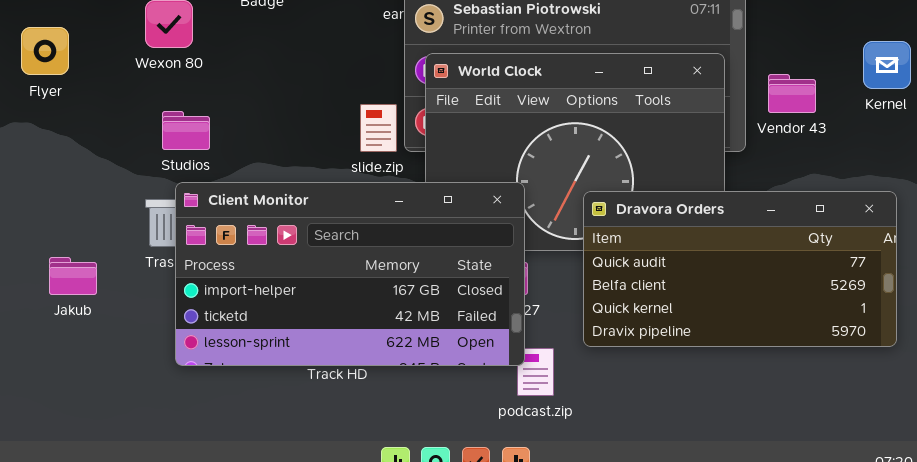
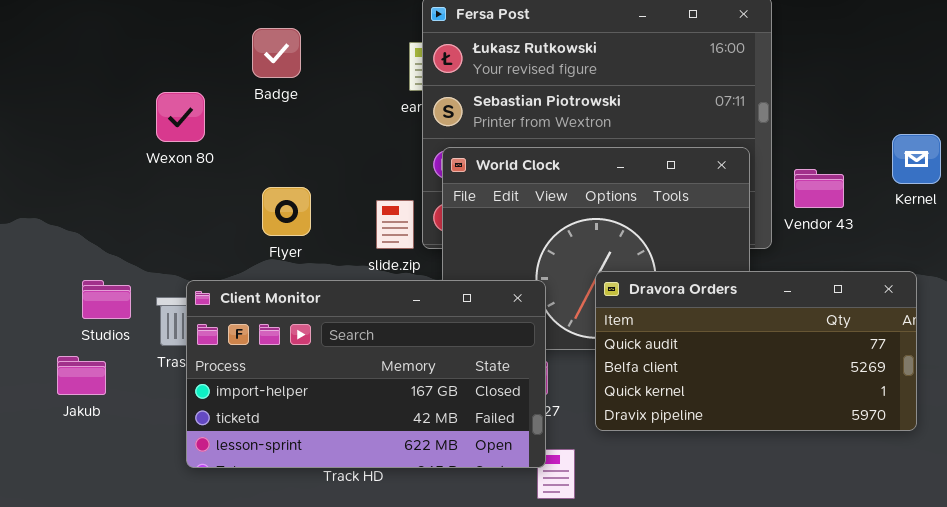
Flyer: [21,27,69,75] -> [262,187,311,236], moved
Studios: [162,111,210,150] -> [82,280,131,319], moved
Dravora Orders: [583,191,897,347] -> [595,271,917,431], moved

